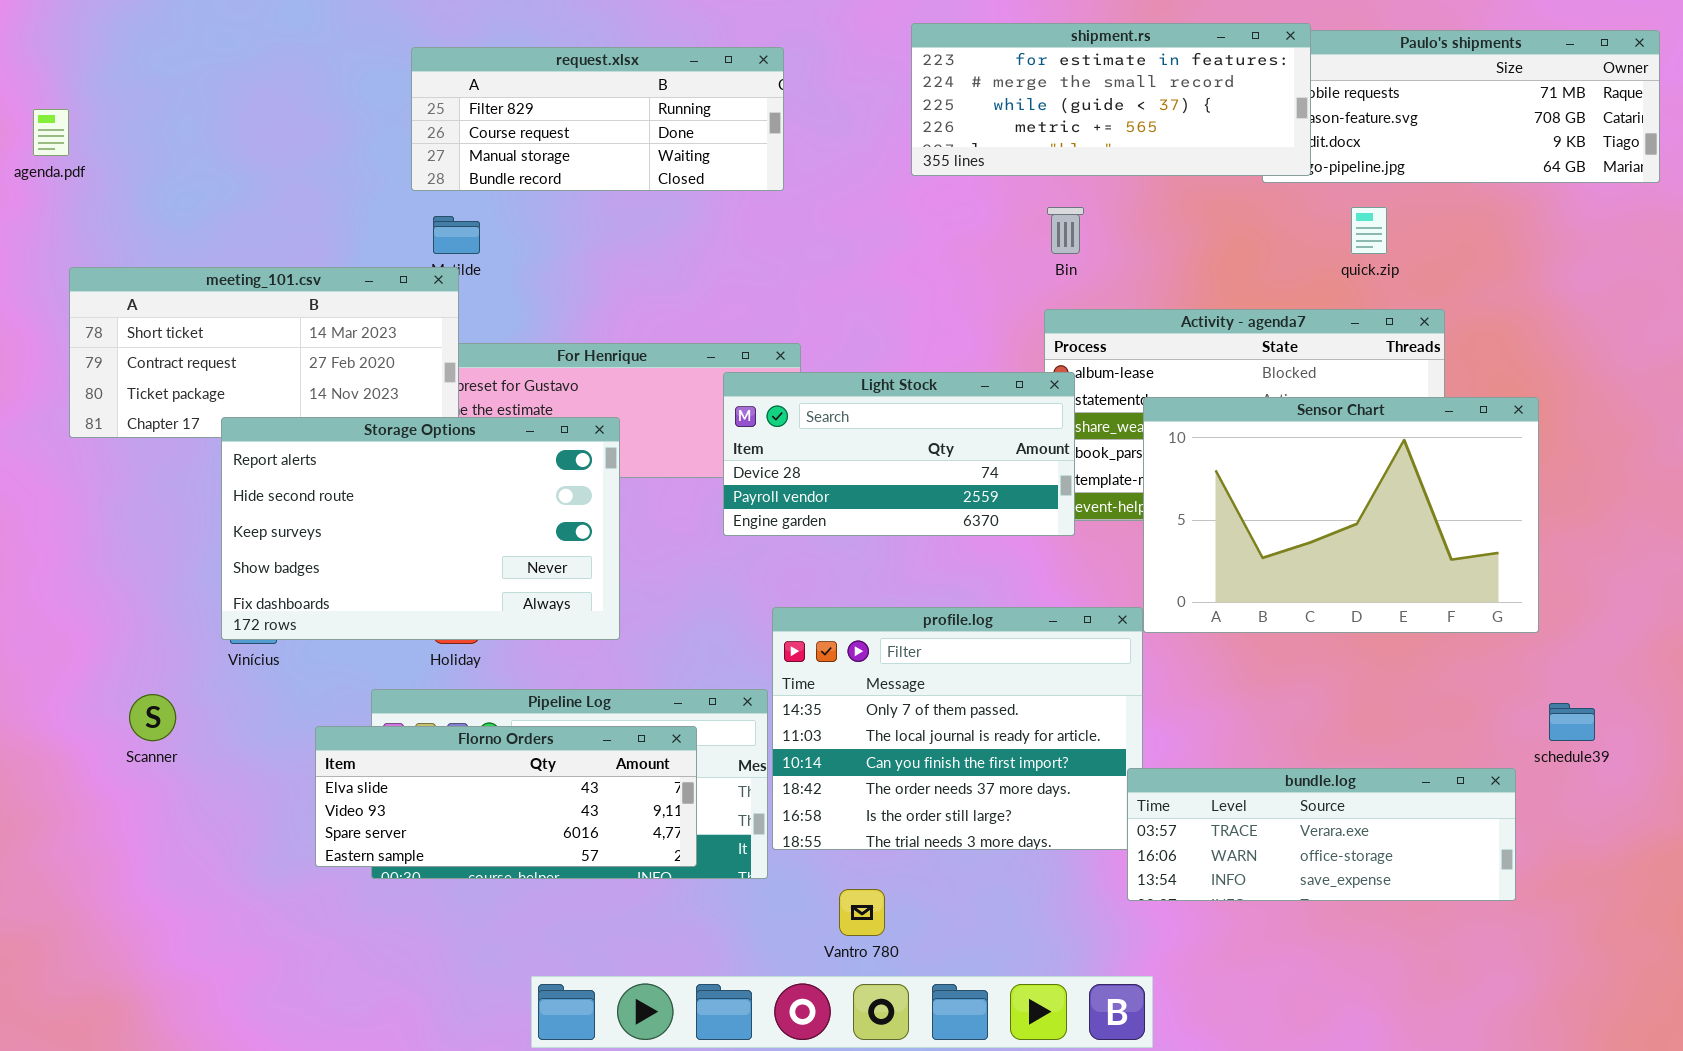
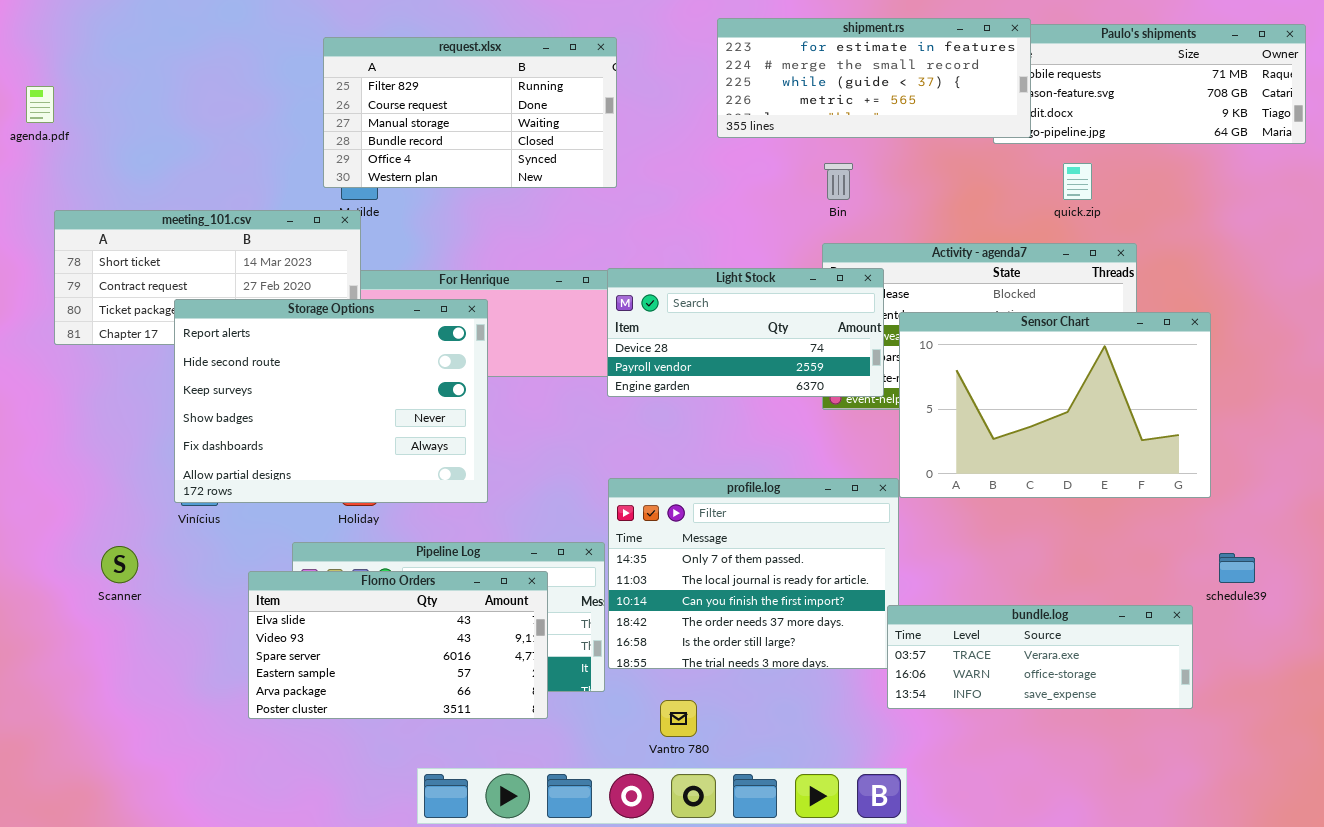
request.xlsx: [411,47,784,191] -> [323,37,617,188], resized
Light Stock: [723,372,1075,536] -> [607,268,884,397], moved
Storage Options: [221,417,620,640] -> [174,299,488,503], resized
Florno Orders: [315,726,697,867] -> [248,571,548,719], resized

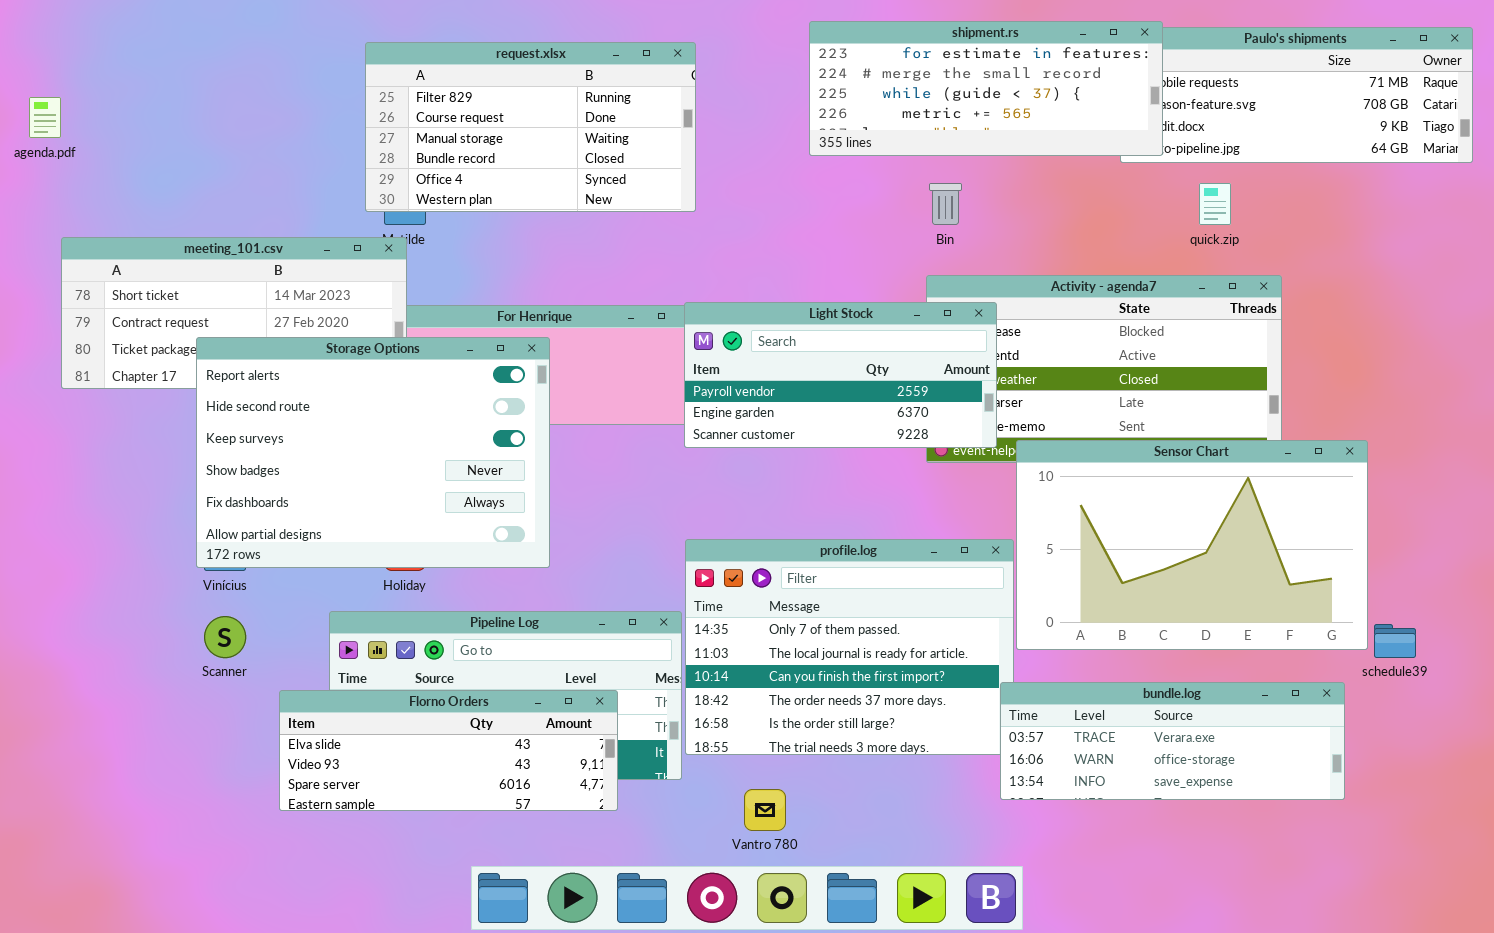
Light Stock: [607,268,884,397] -> [684,302,997,448], scrolled down 1 row
Sensor Chart: [899,312,1211,498] -> [1016,440,1368,650], moved
Scanner: [101,546,138,583] -> [204,616,246,658], moved
Florno Orders: [248,571,548,719] -> [279,690,618,811], resized

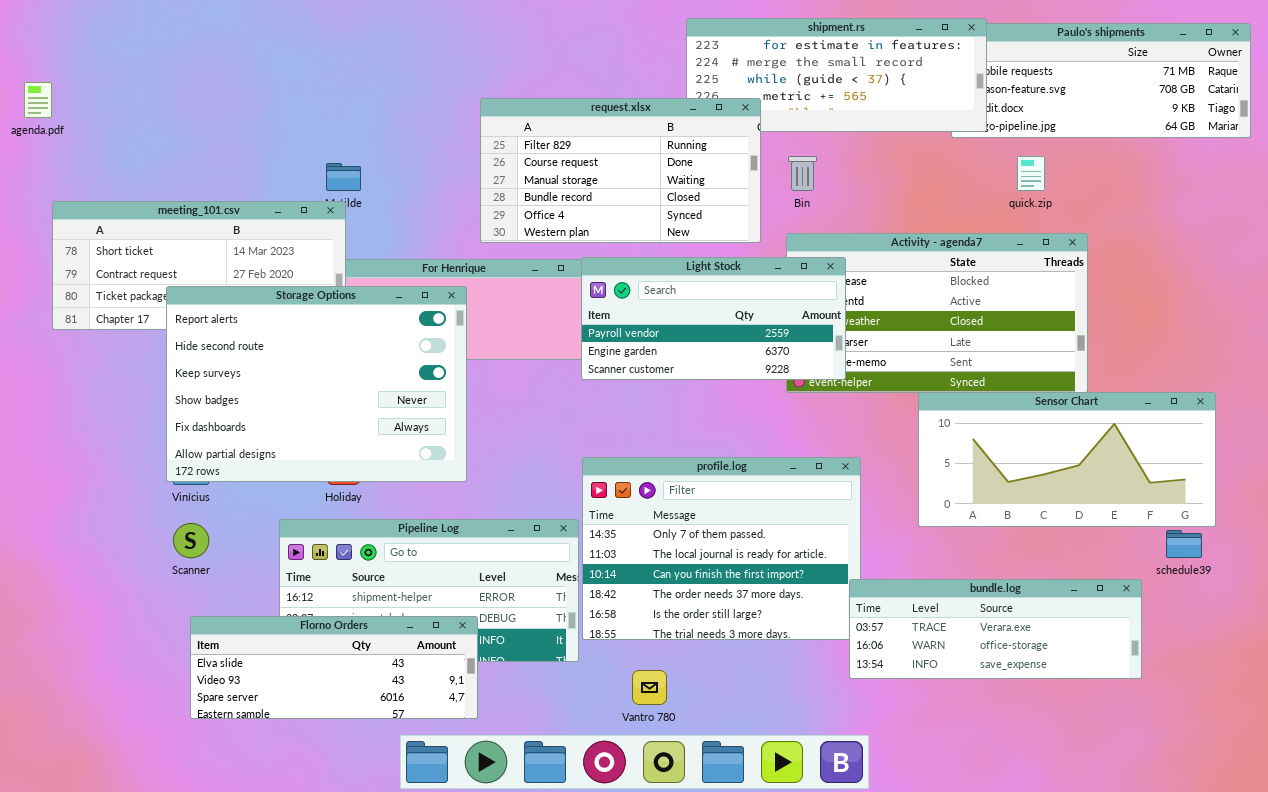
request.xlsx: [365,42,696,212] -> [480,98,761,243], moved
Sensor Chart: [1016,440,1368,650] -> [918,392,1216,527], moved, resized
Florno Orders: [279,690,618,811] -> [190,616,478,719], moved

